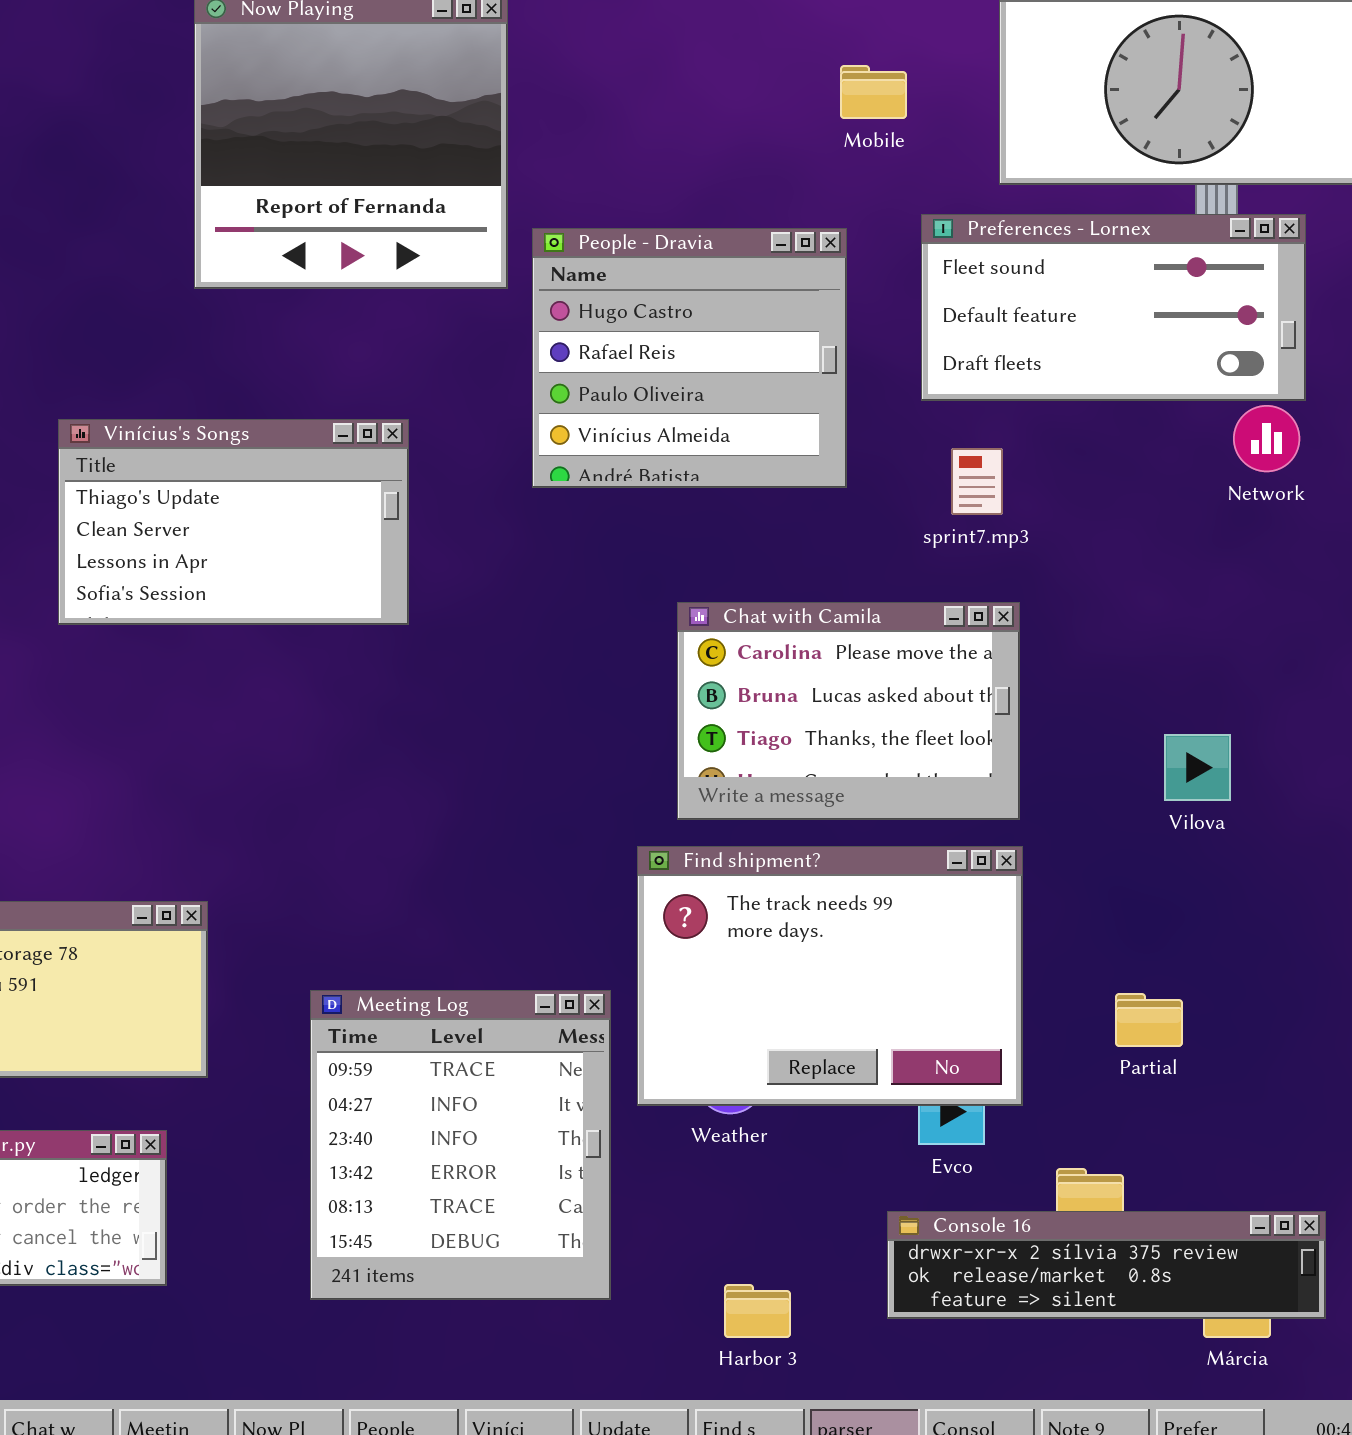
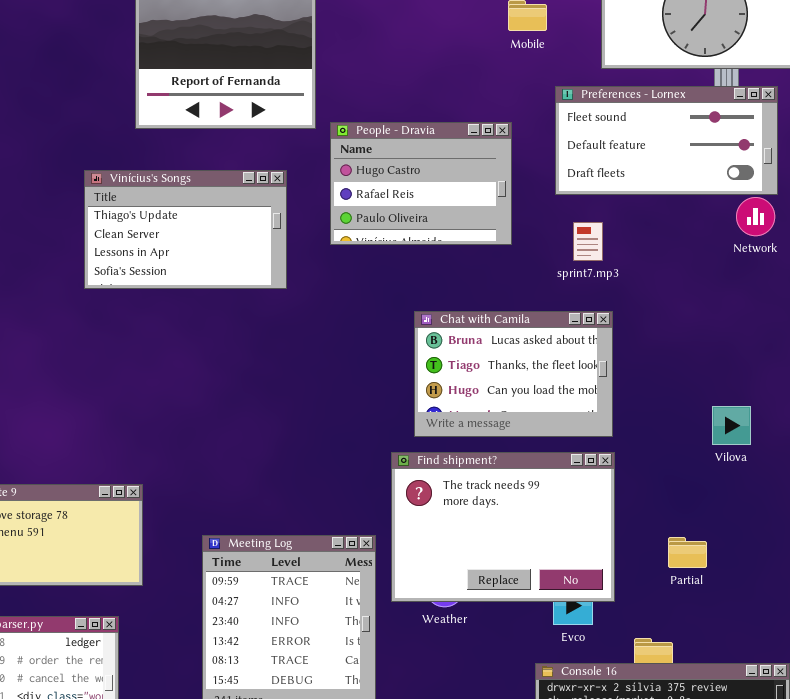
People - Dravia: [532,228,847,488] -> [330,122,512,245], resized
Vinícius's Songs: [58,419,409,625] -> [84,170,287,289], moved
Chat with Camila: [677,602,1020,820] -> [414,311,613,437], scrolled down 1 row
Vilova: [1164,734,1231,801] -> [712,406,751,445], moved

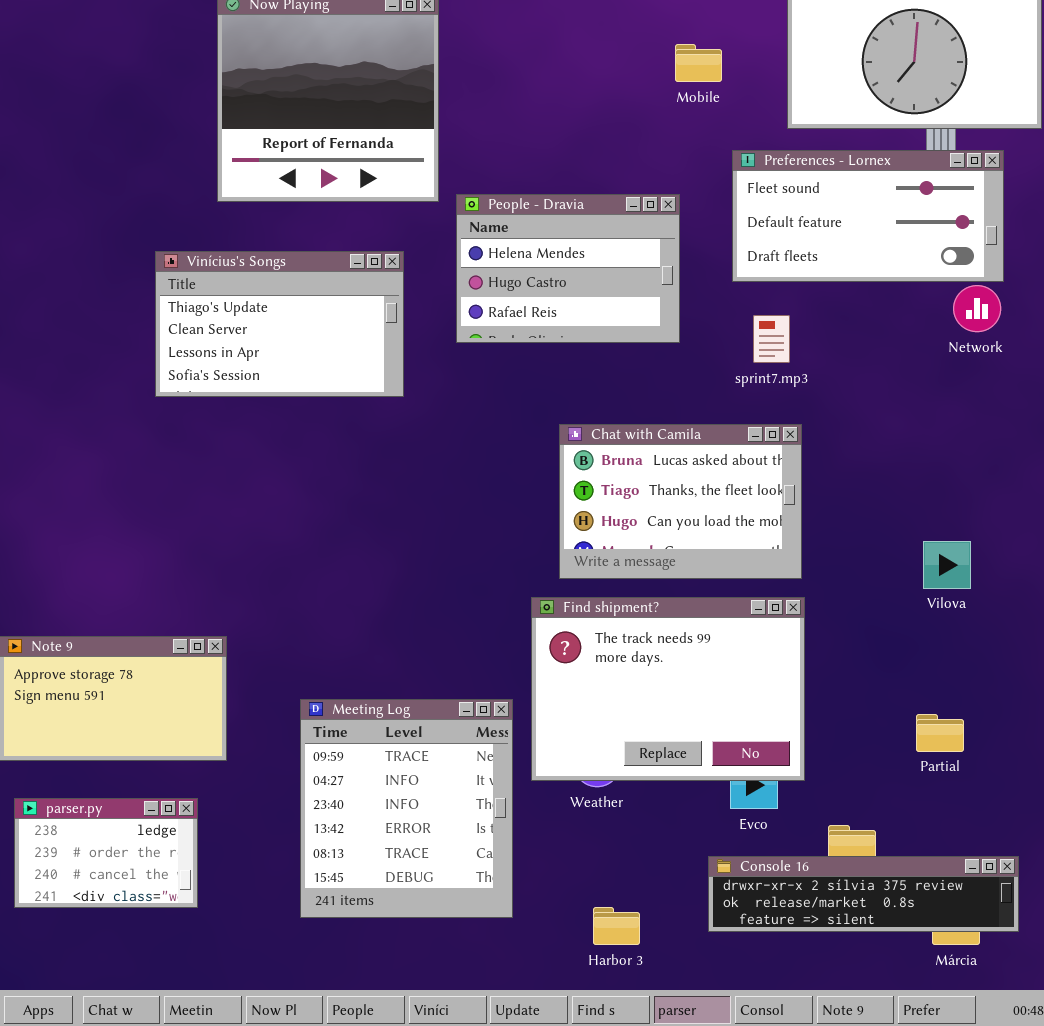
People - Dravia: [330,122,512,245] -> [456,194,680,343], scrolled up 1 row
Partial: [668,537,707,568] -> [916,714,964,752], moved

